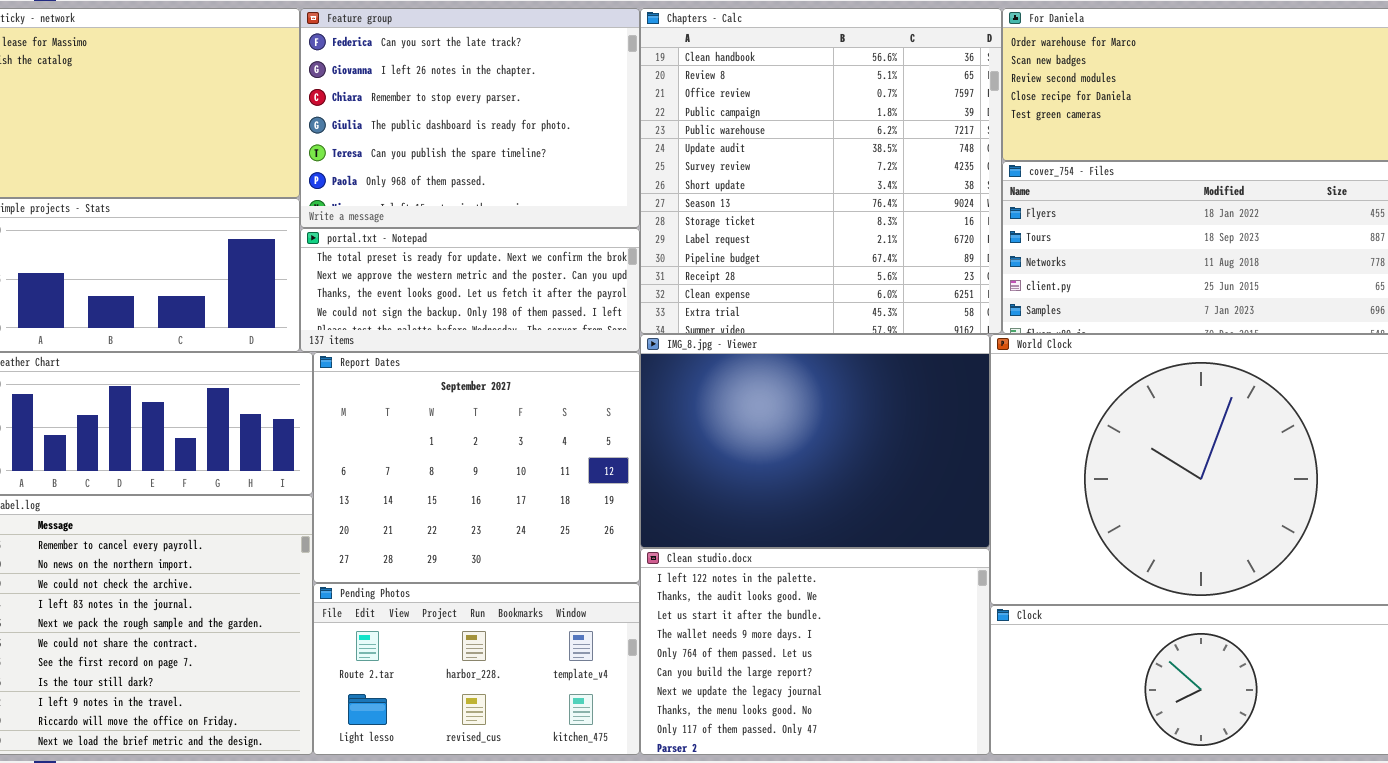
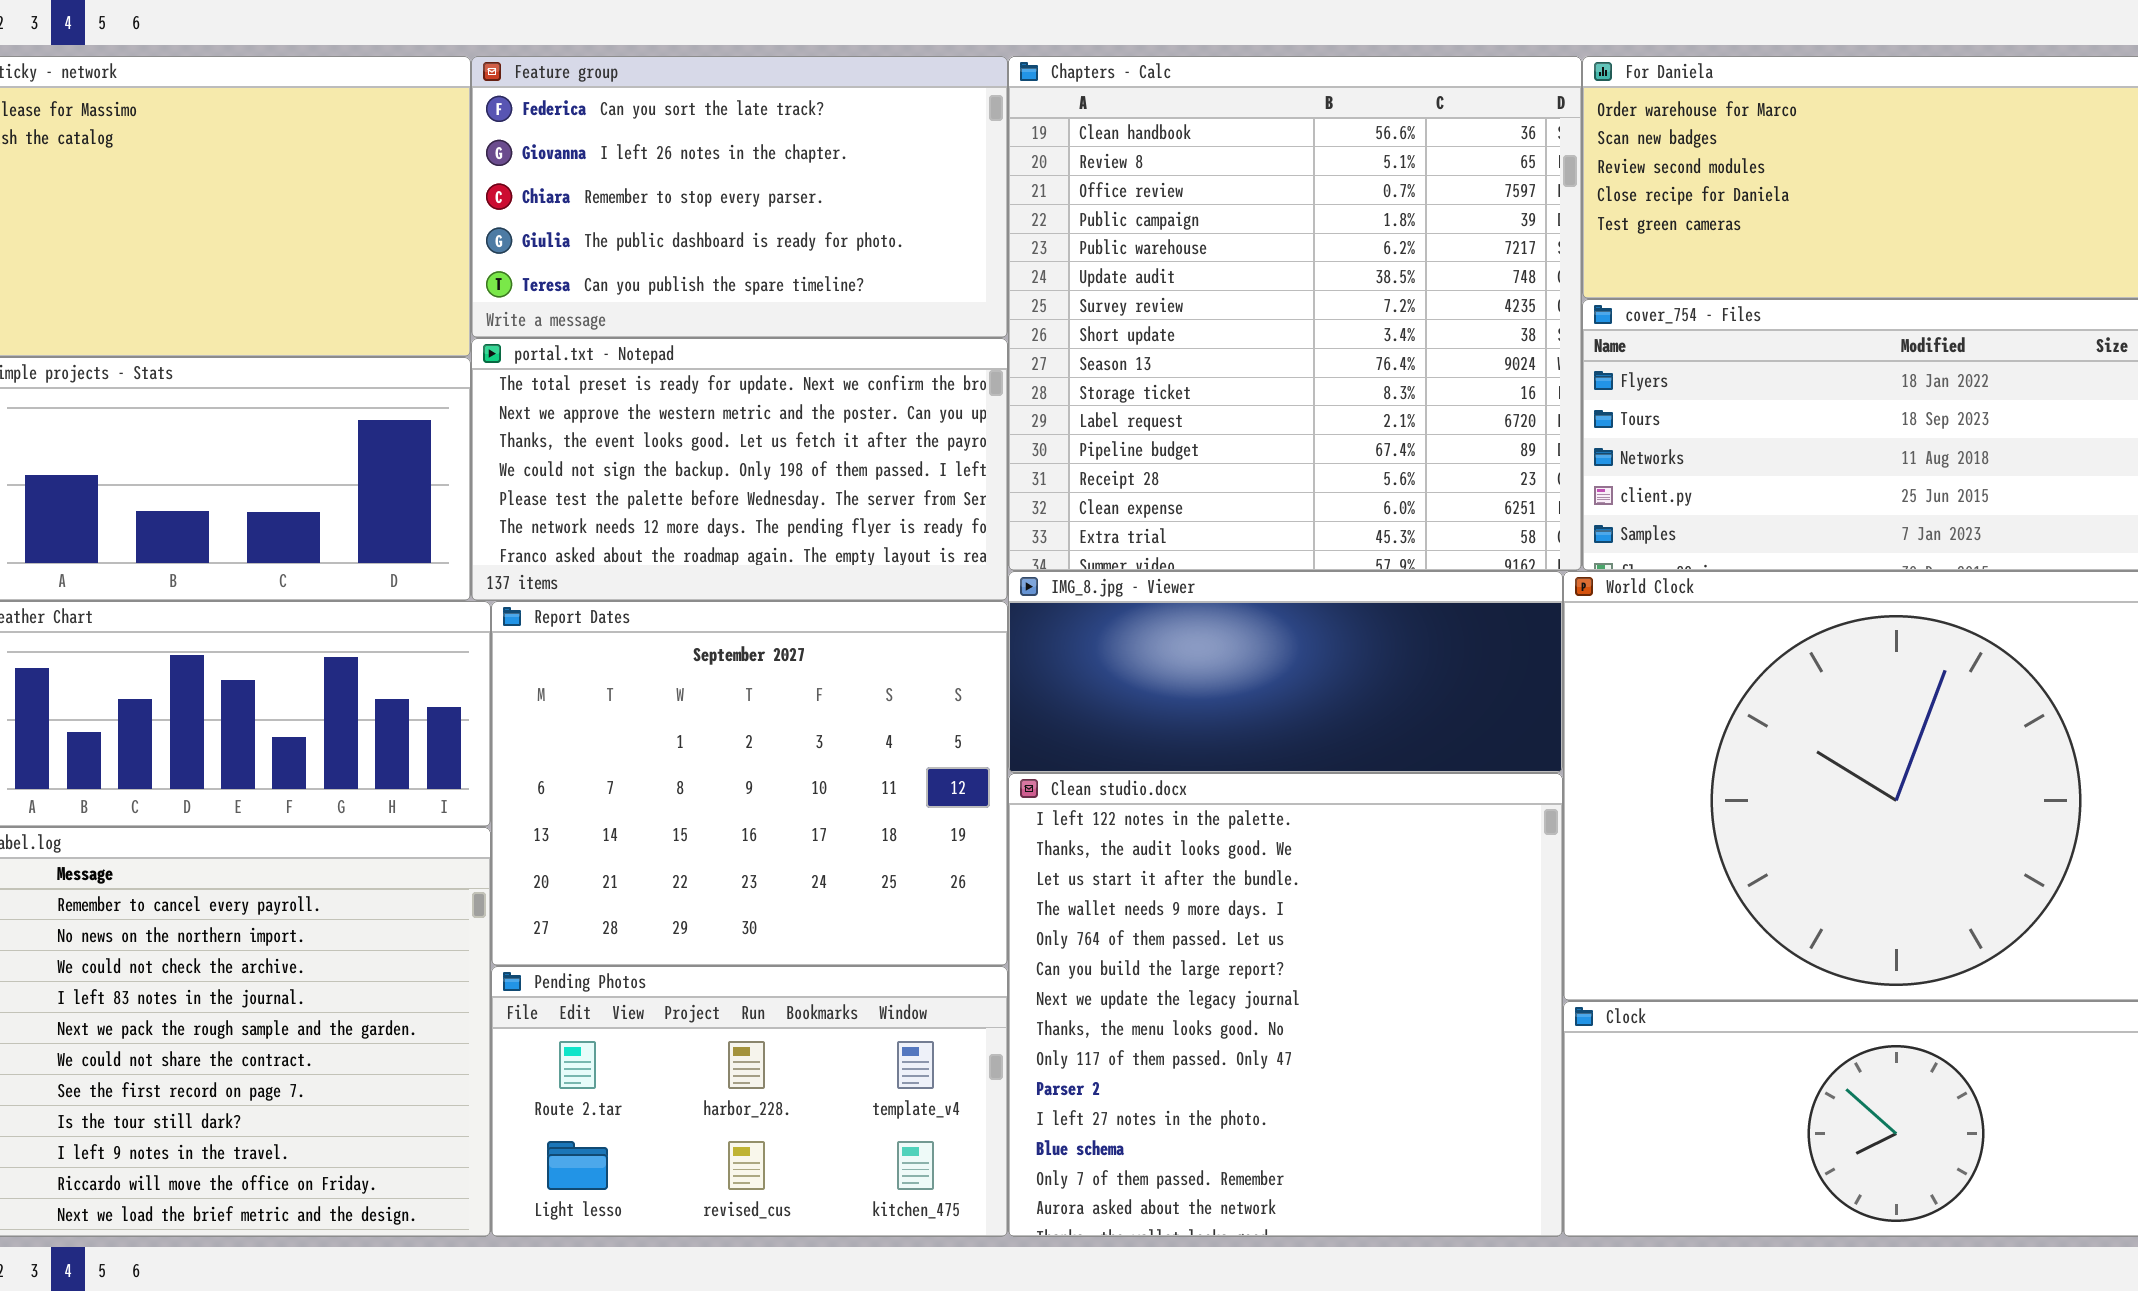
Feature group: [300,8,640,228] -> [471,56,1008,338], resized
portal.txt - Notepad: [300,228,640,352] -> [471,338,1008,601], resized
IMG_8.jpg - Viewer: [640,334,990,548] -> [1008,571,1563,773], resized
Clean studio.docx: [640,548,990,755] -> [1008,773,1563,1237], resized

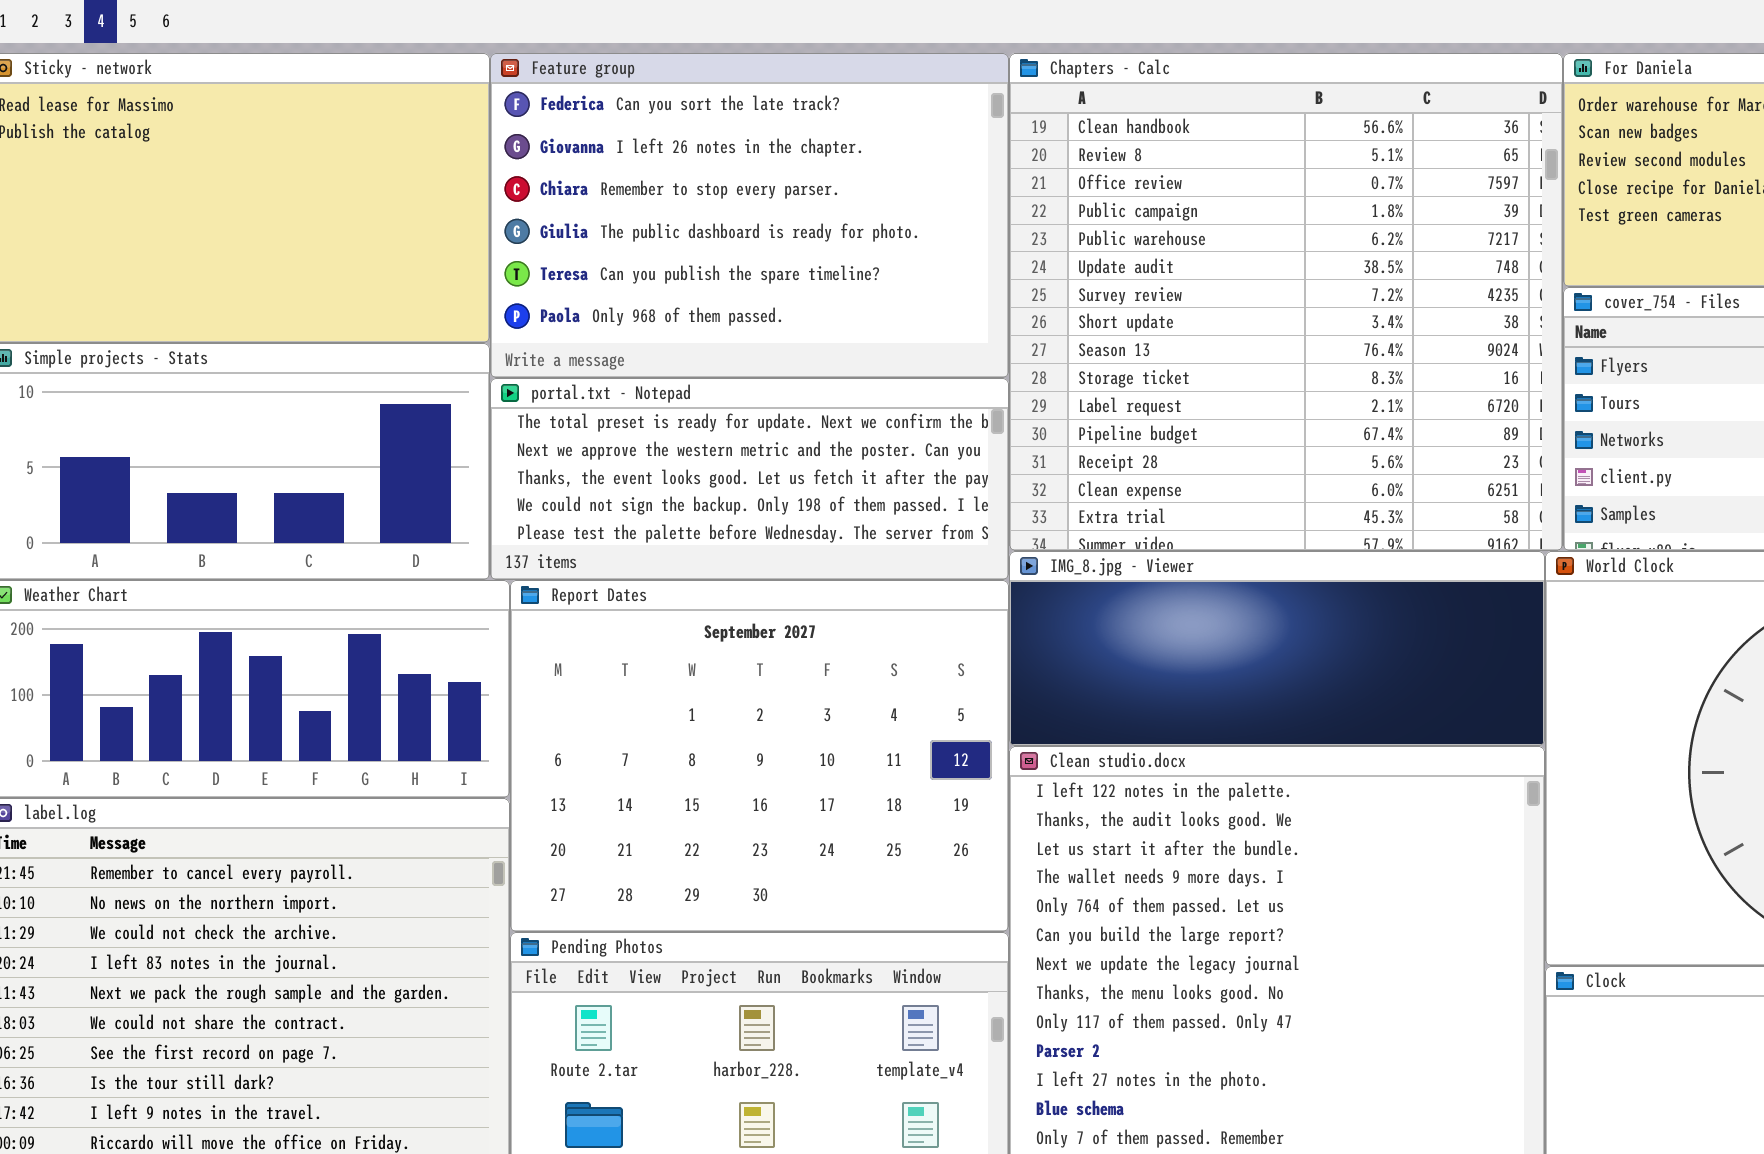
Feature group: [471,56,1008,338] -> [490,53,1009,378], resized
portal.txt - Notepad: [471,338,1008,601] -> [490,378,1009,580], resized

